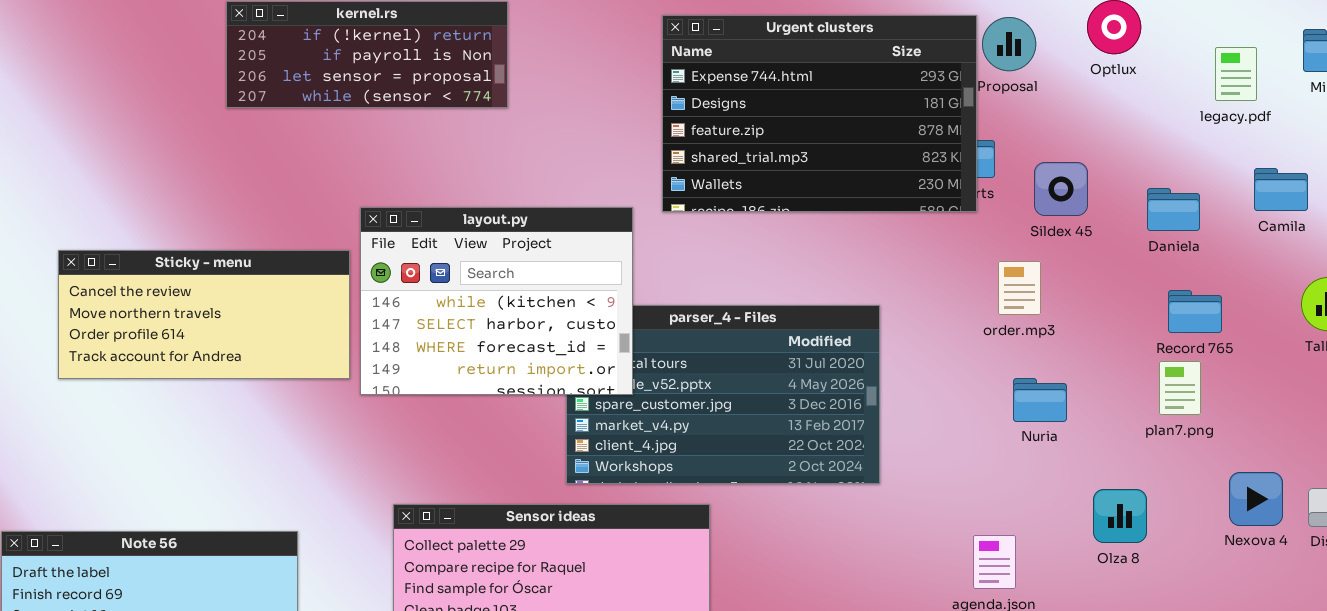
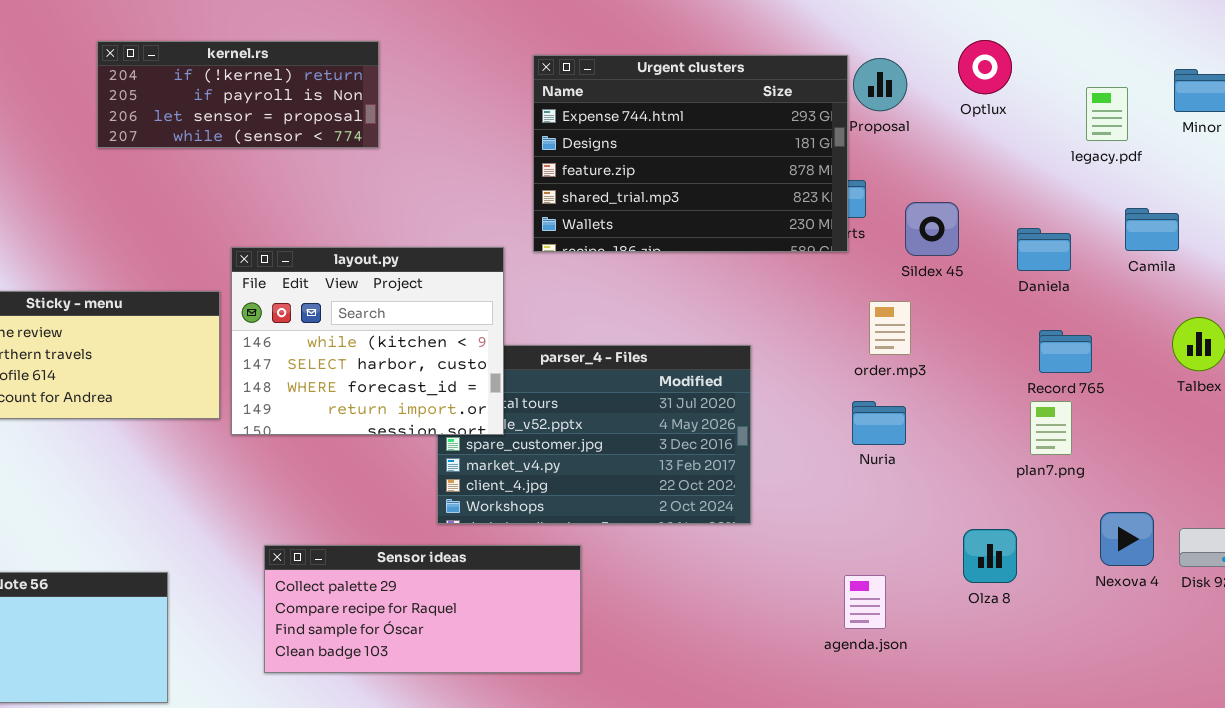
Nuria: [1013,378,1067,422] -> [852,401,906,445], moved

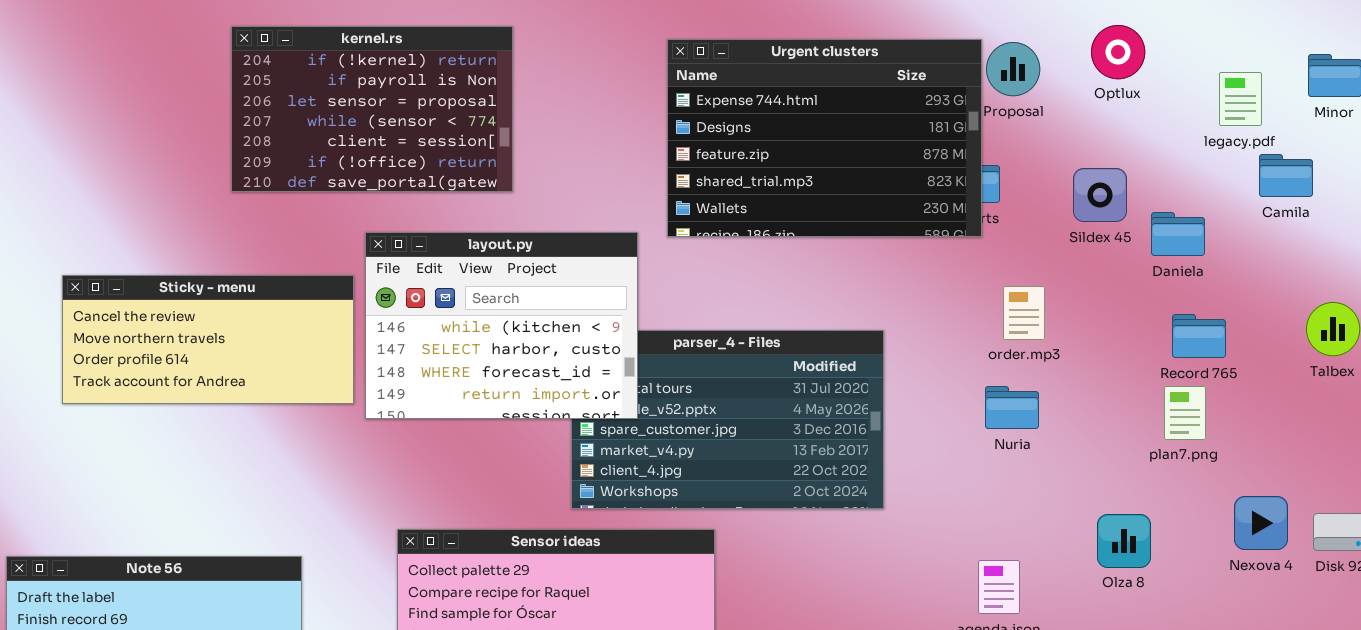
kernel.rs: [97,41,379,148] -> [231,26,513,192], resized
Sildex 45: [905,202,959,256] -> [1073,168,1127,222], moved
Camila: [1125,208,1179,251] -> [1259,154,1313,197], moved

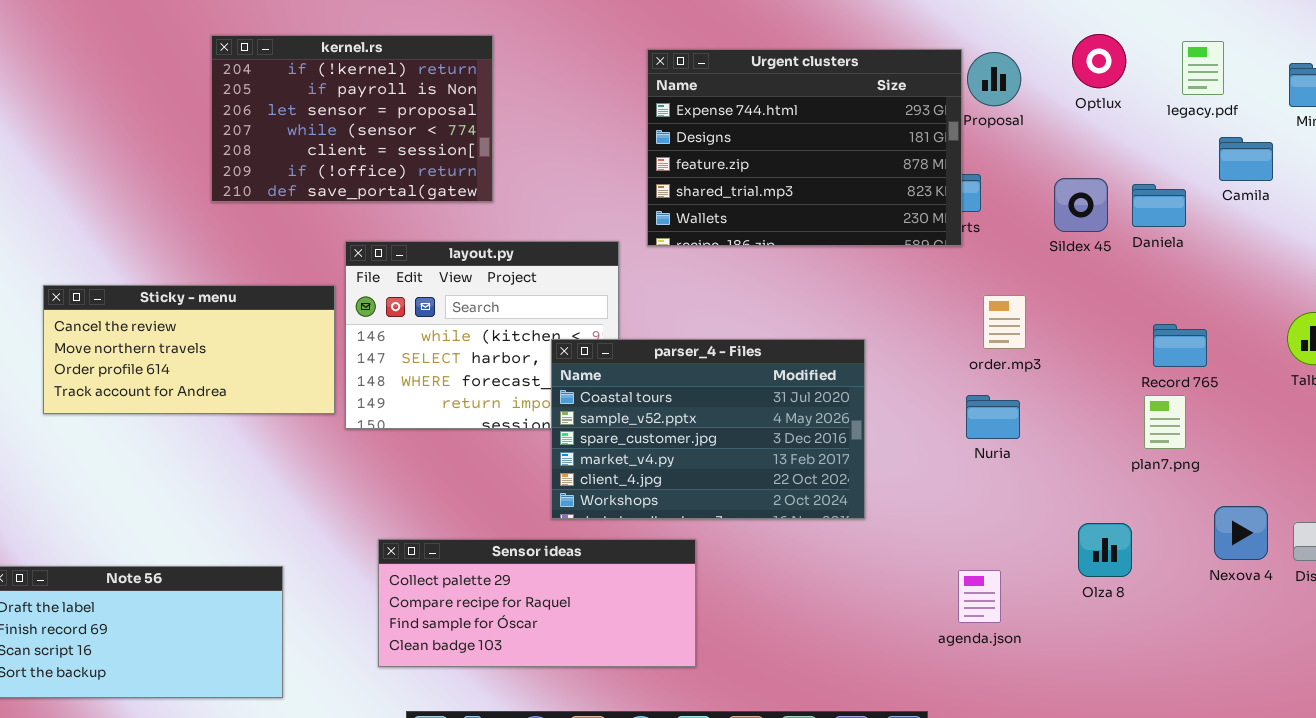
legacy.pdf: [1219,72,1262,126] -> [1182,41,1224,95], moved
Camila: [1259,154,1313,197] -> [1219,137,1273,181], moved
Daniela: [1151,212,1205,256] -> [1132,184,1186,227], moved
parser_4 - Files: [571,330,884,509] -> [551,339,865,519], raised

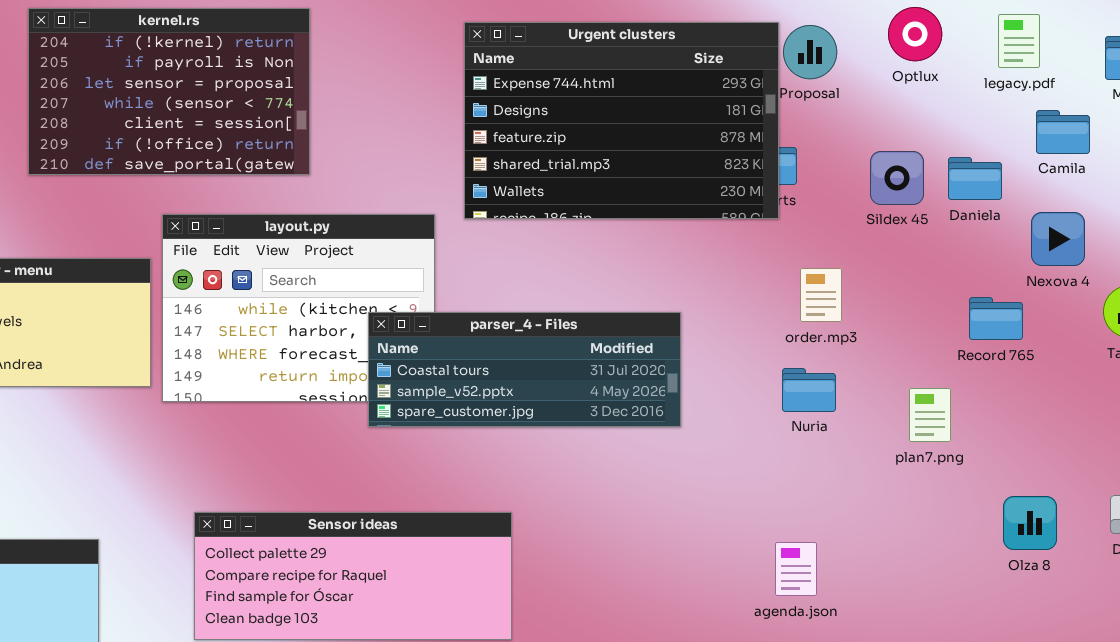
parser_4 - Files: [551,339,865,519] -> [368,312,681,427], resized
plan7.png: [1144,395,1186,449] -> [909,388,951,442], moved
Nexova 4: [1214,506,1268,560] -> [1031,212,1085,266], moved
Olza 8: [1078,523,1132,577] -> [1003,496,1057,550], moved

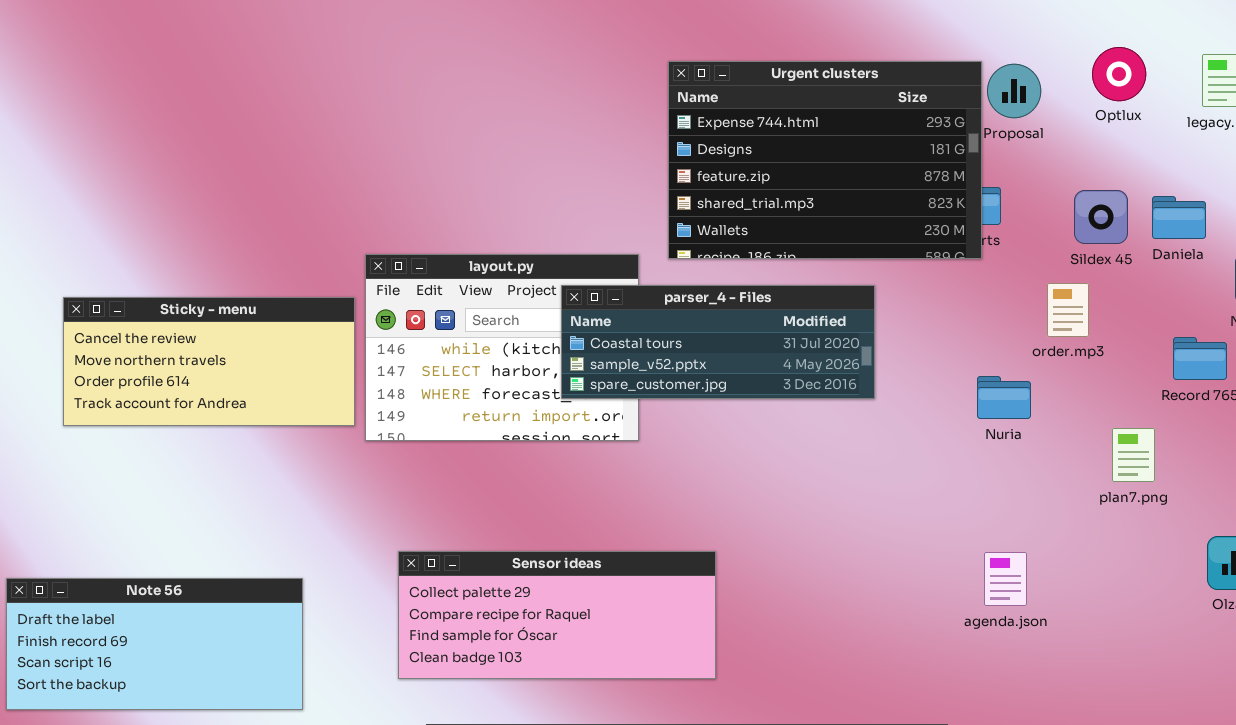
kernel.rs: [28,8,310,175] -> none, closed
order.mp3: [800,268,842,322] -> [1047,283,1089,337], moved
parser_4 - Files: [368,312,681,427] -> [561,285,875,399], moved
Nuria: [782,368,836,412] -> [977,376,1031,419], moved
agenda.json: [775,542,817,596] -> [984,552,1027,606], moved

